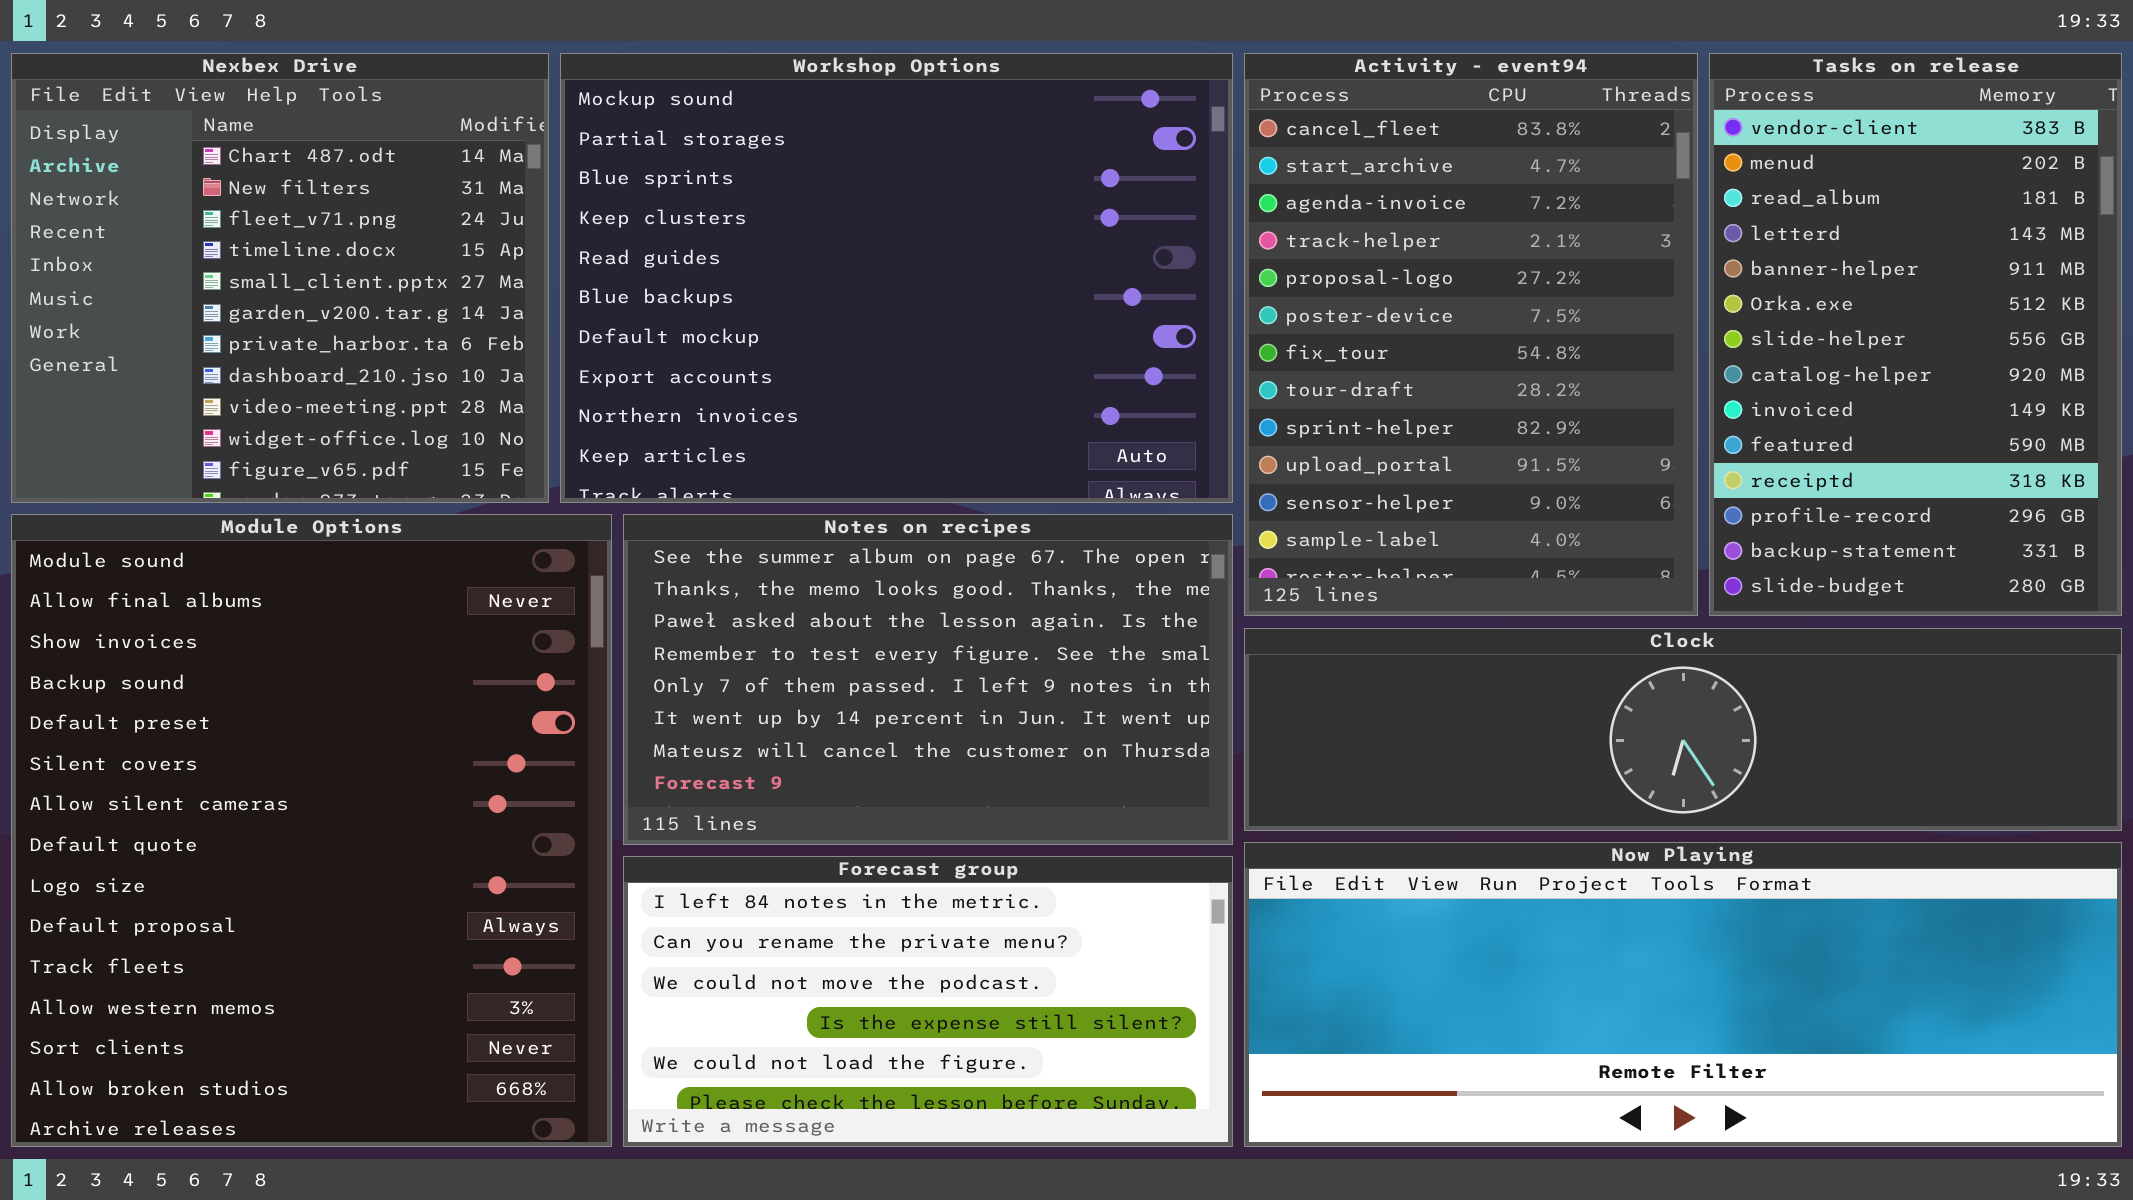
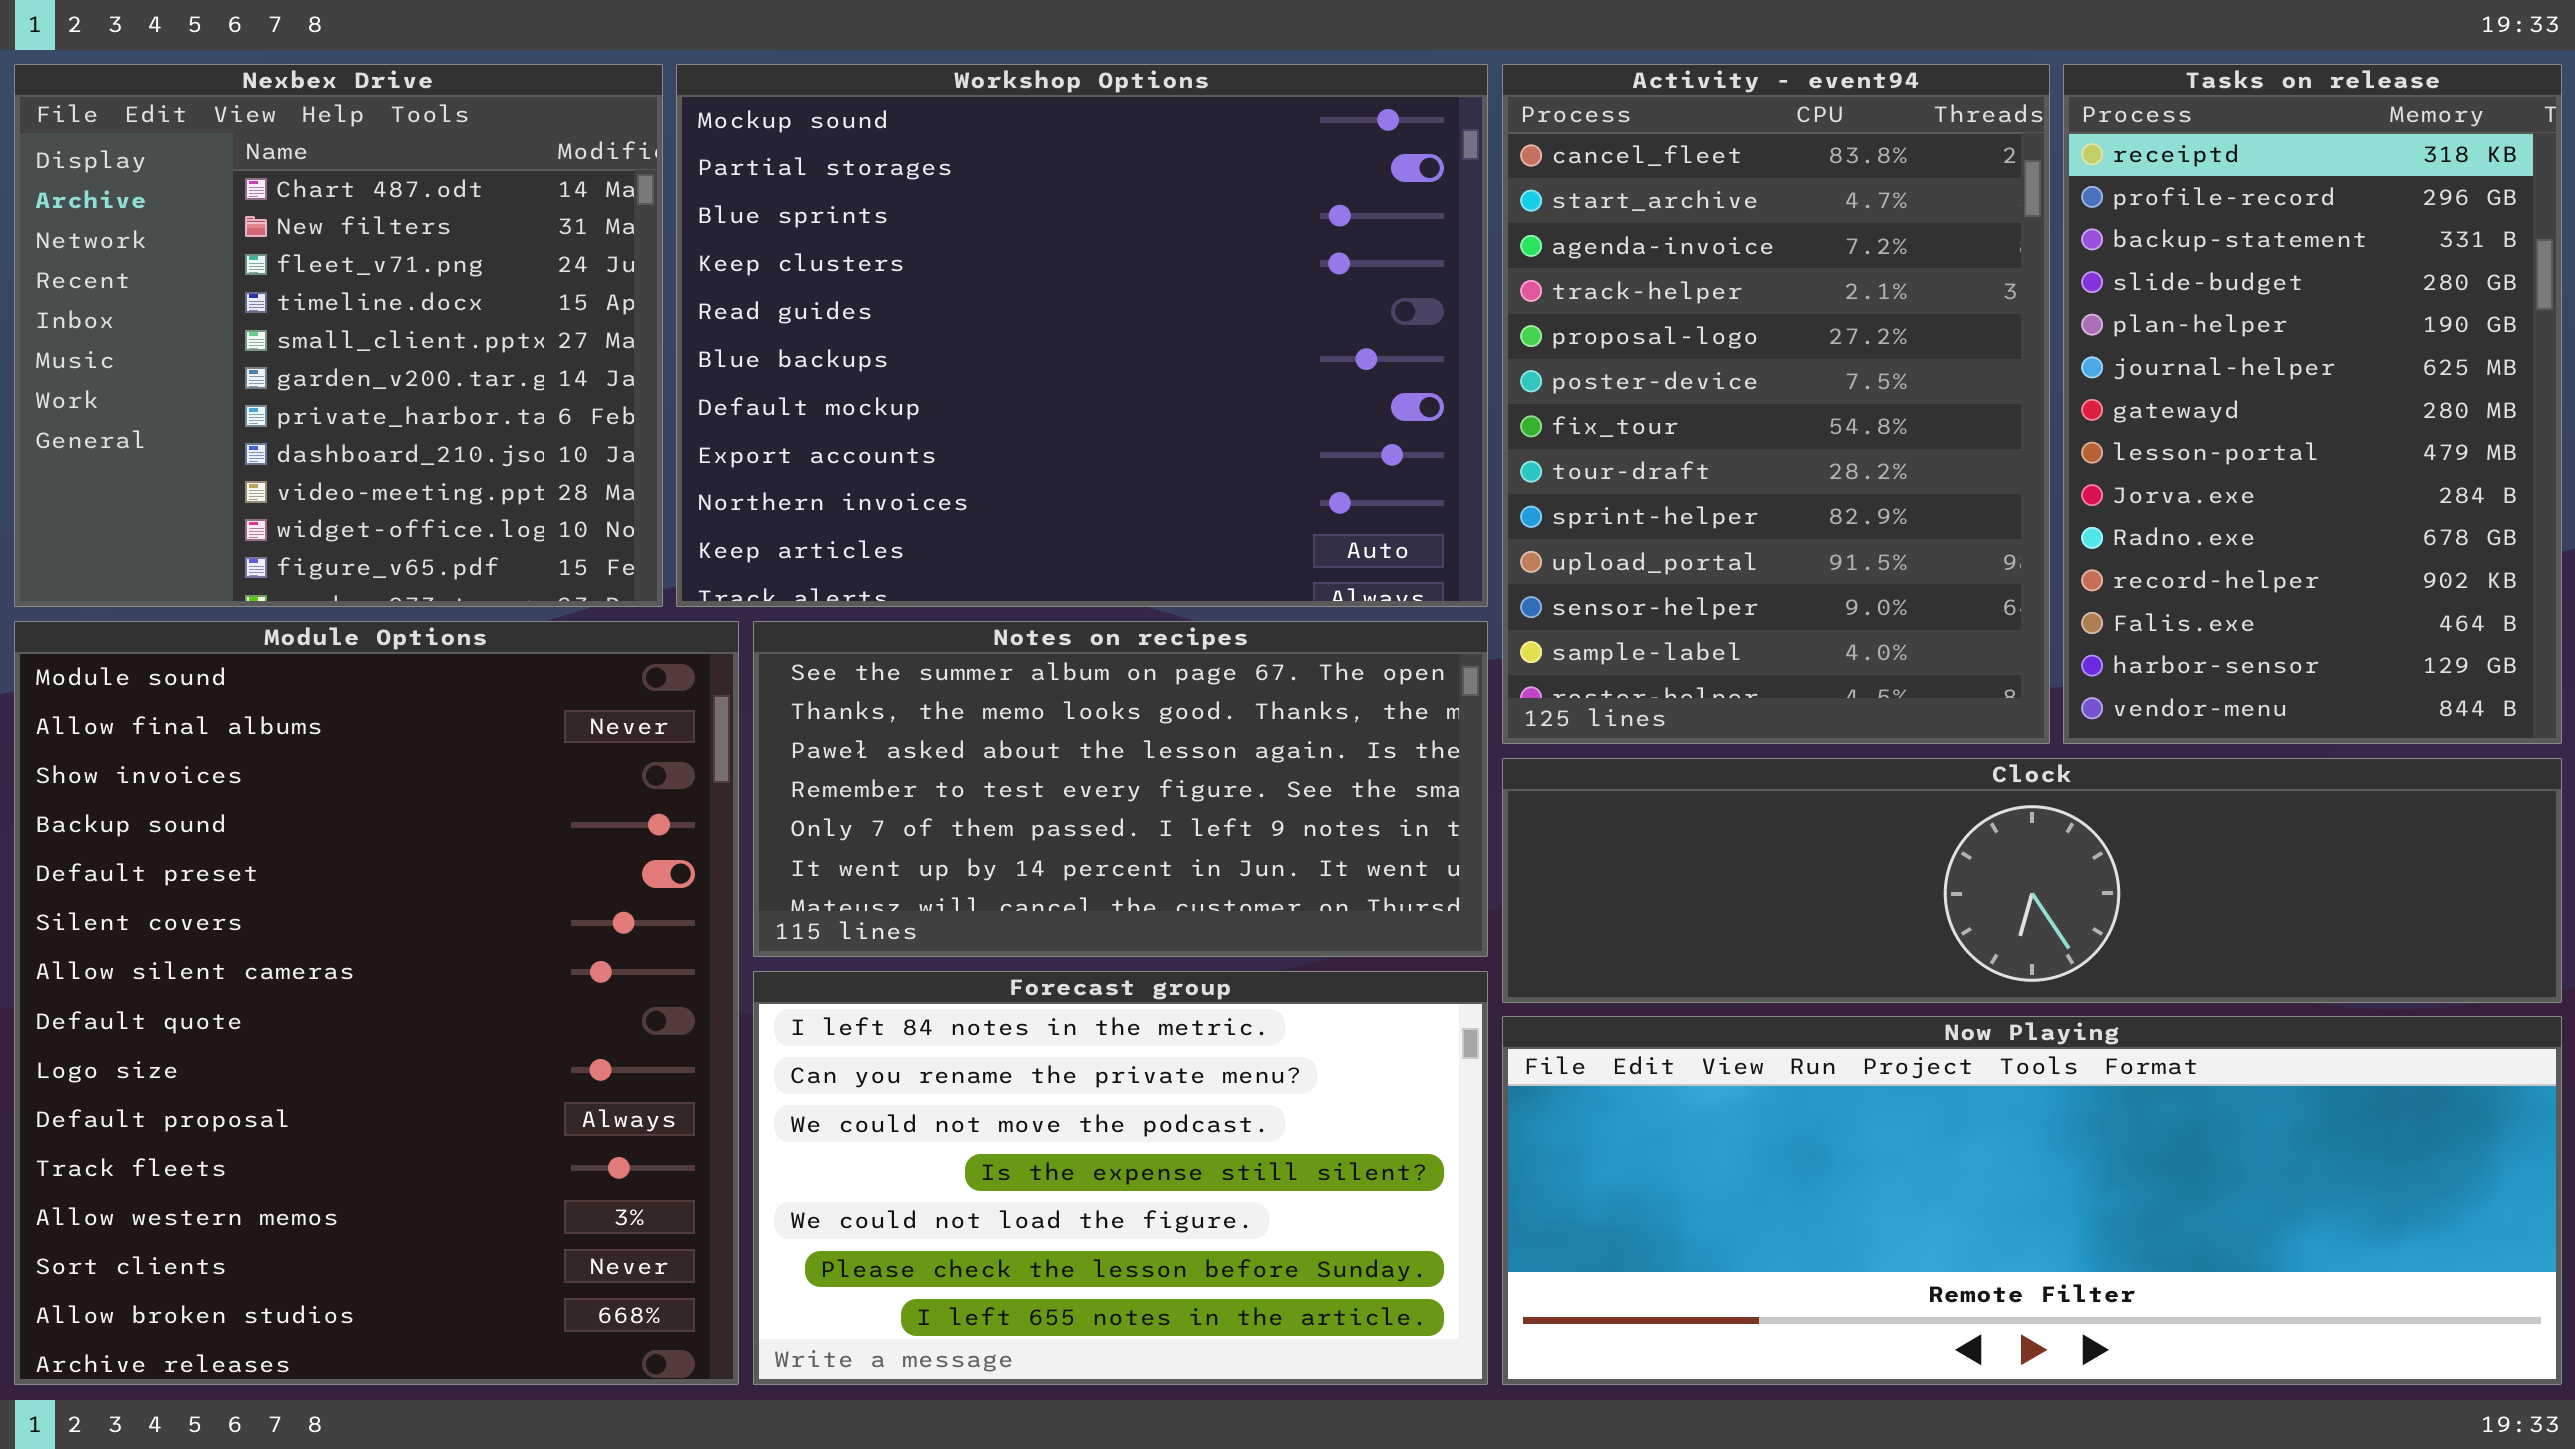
Tasks on release: [1709,53,2122,616] -> [2063,64,2562,744], scrolled down 10 rows
Notes on recipes: [623,514,1233,845] -> [753,621,1488,957], resized
Forecast group: [623,856,1233,1147] -> [753,971,1488,1385], resized

